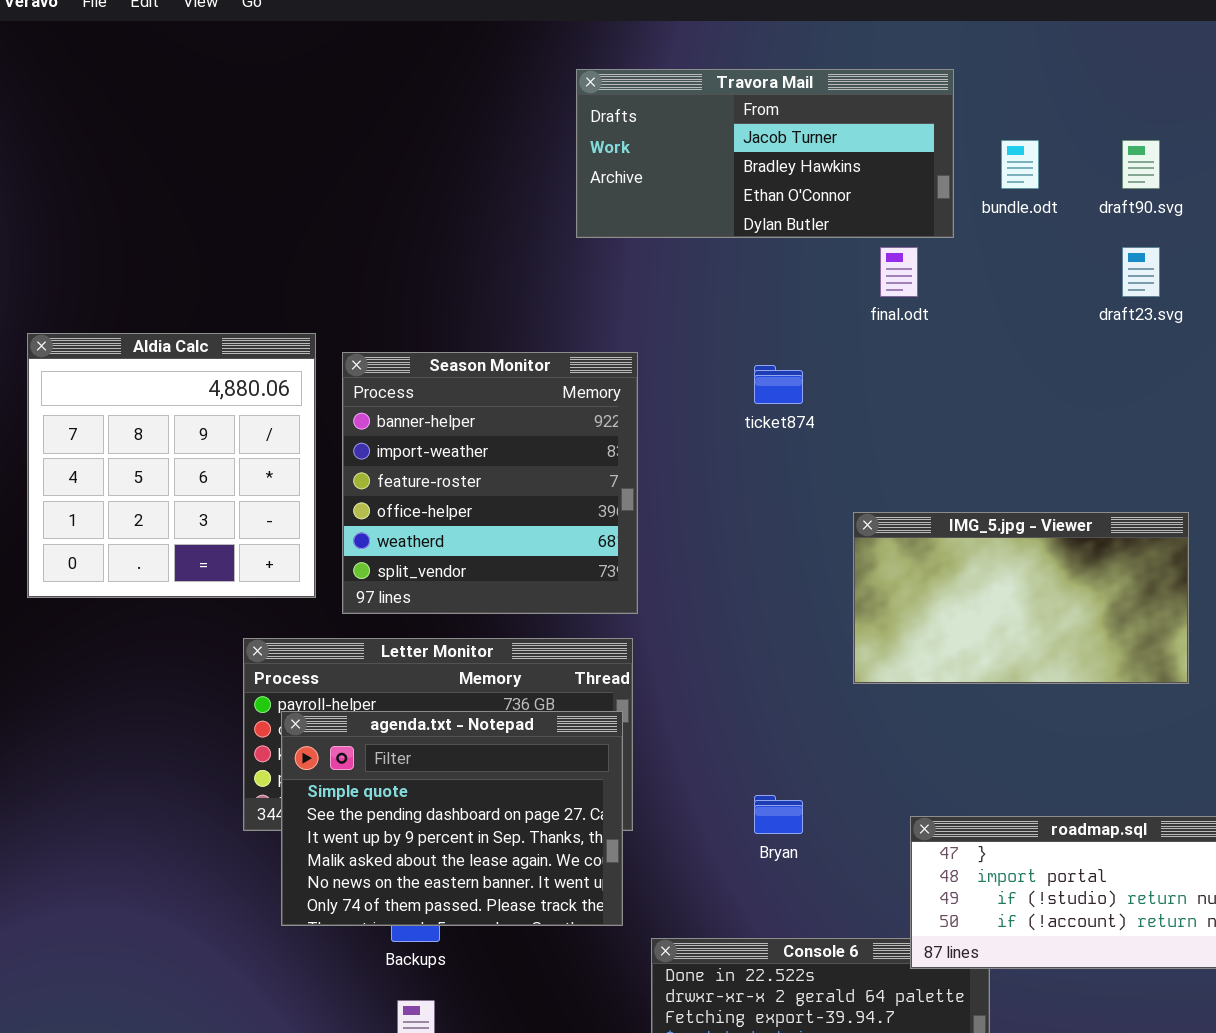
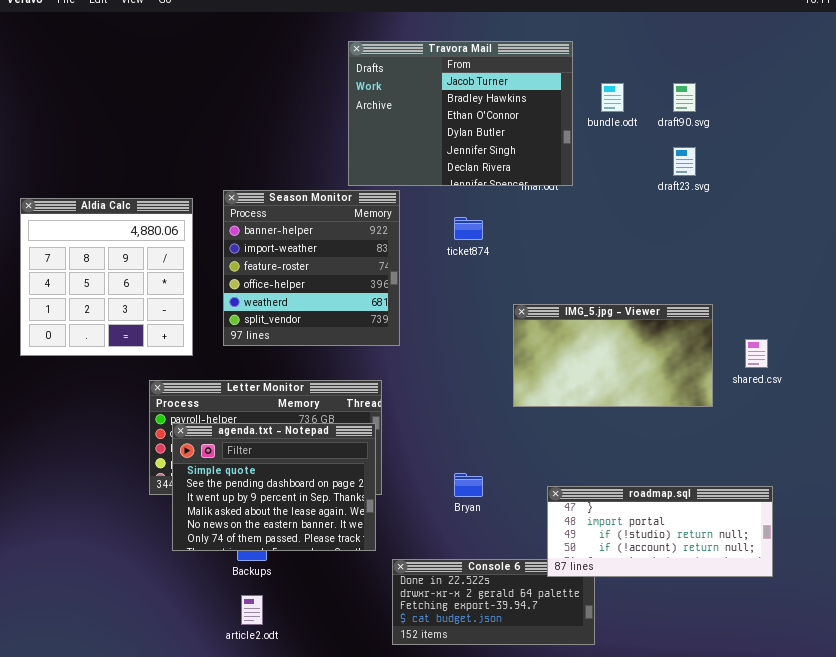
Travora Mail: [576,69,954,238] -> [348,41,573,186], resized
Season Monitor: [342,352,638,614] -> [223,190,400,346], moved

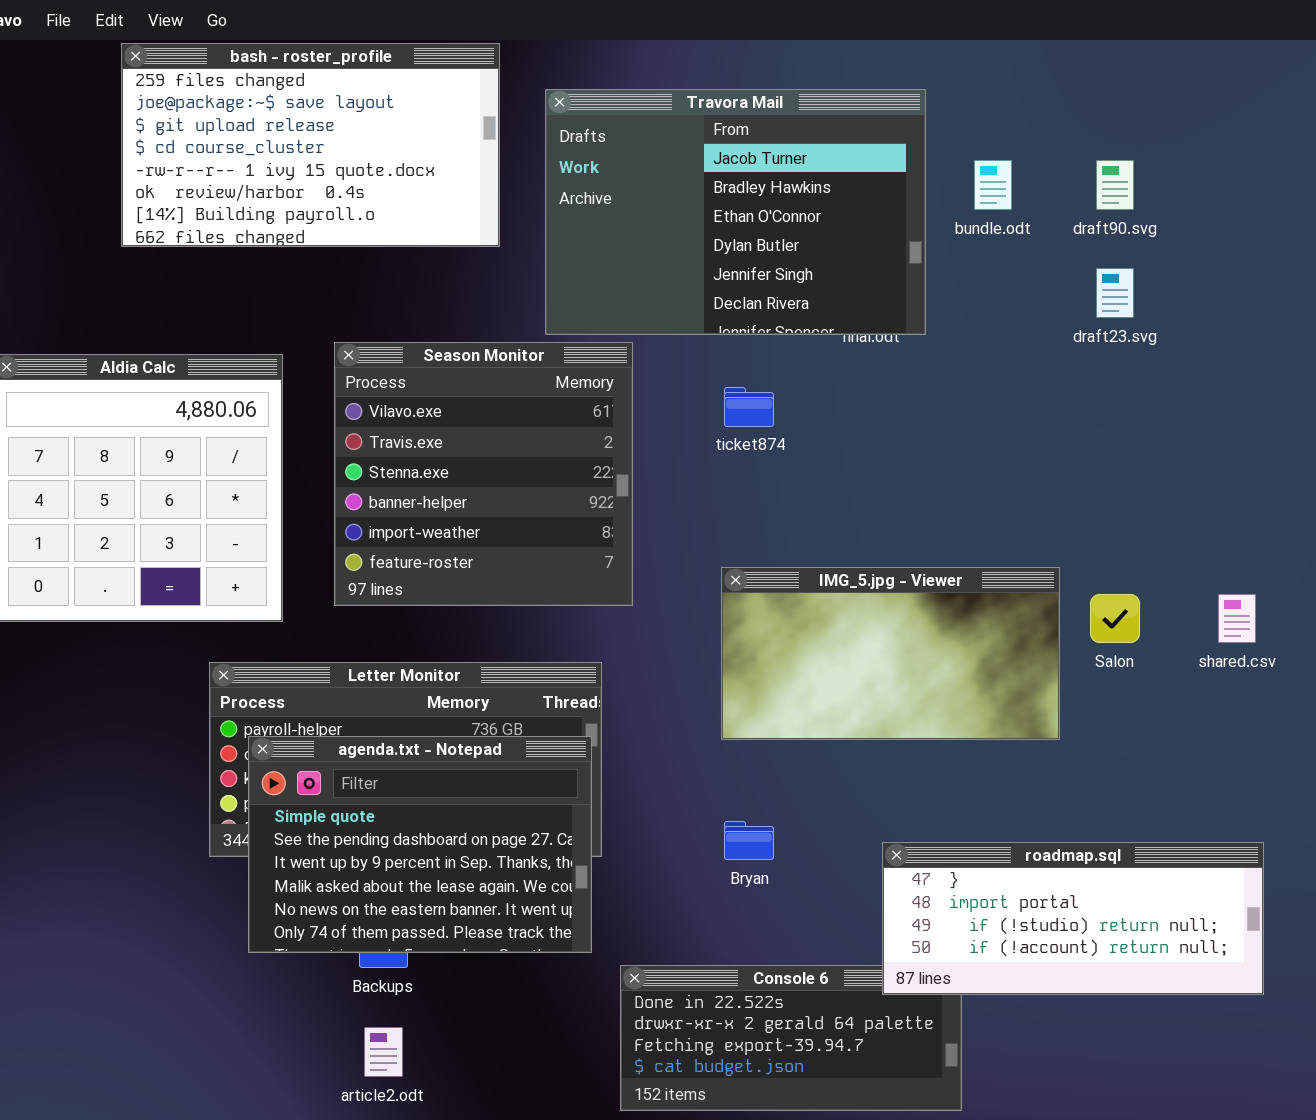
bash - roster_profile: none -> [121,43,500,247], opened
Season Monitor: [223,190,400,346] -> [334,342,633,606], scrolled up 3 rows
IMG_5.jpg - Viewer: [513,304,713,407] -> [721,567,1060,740], moved

